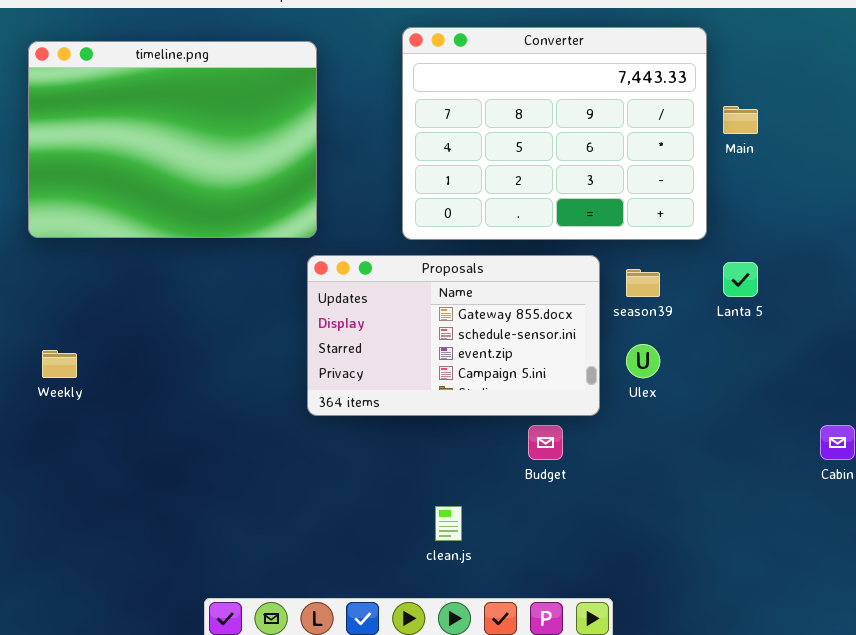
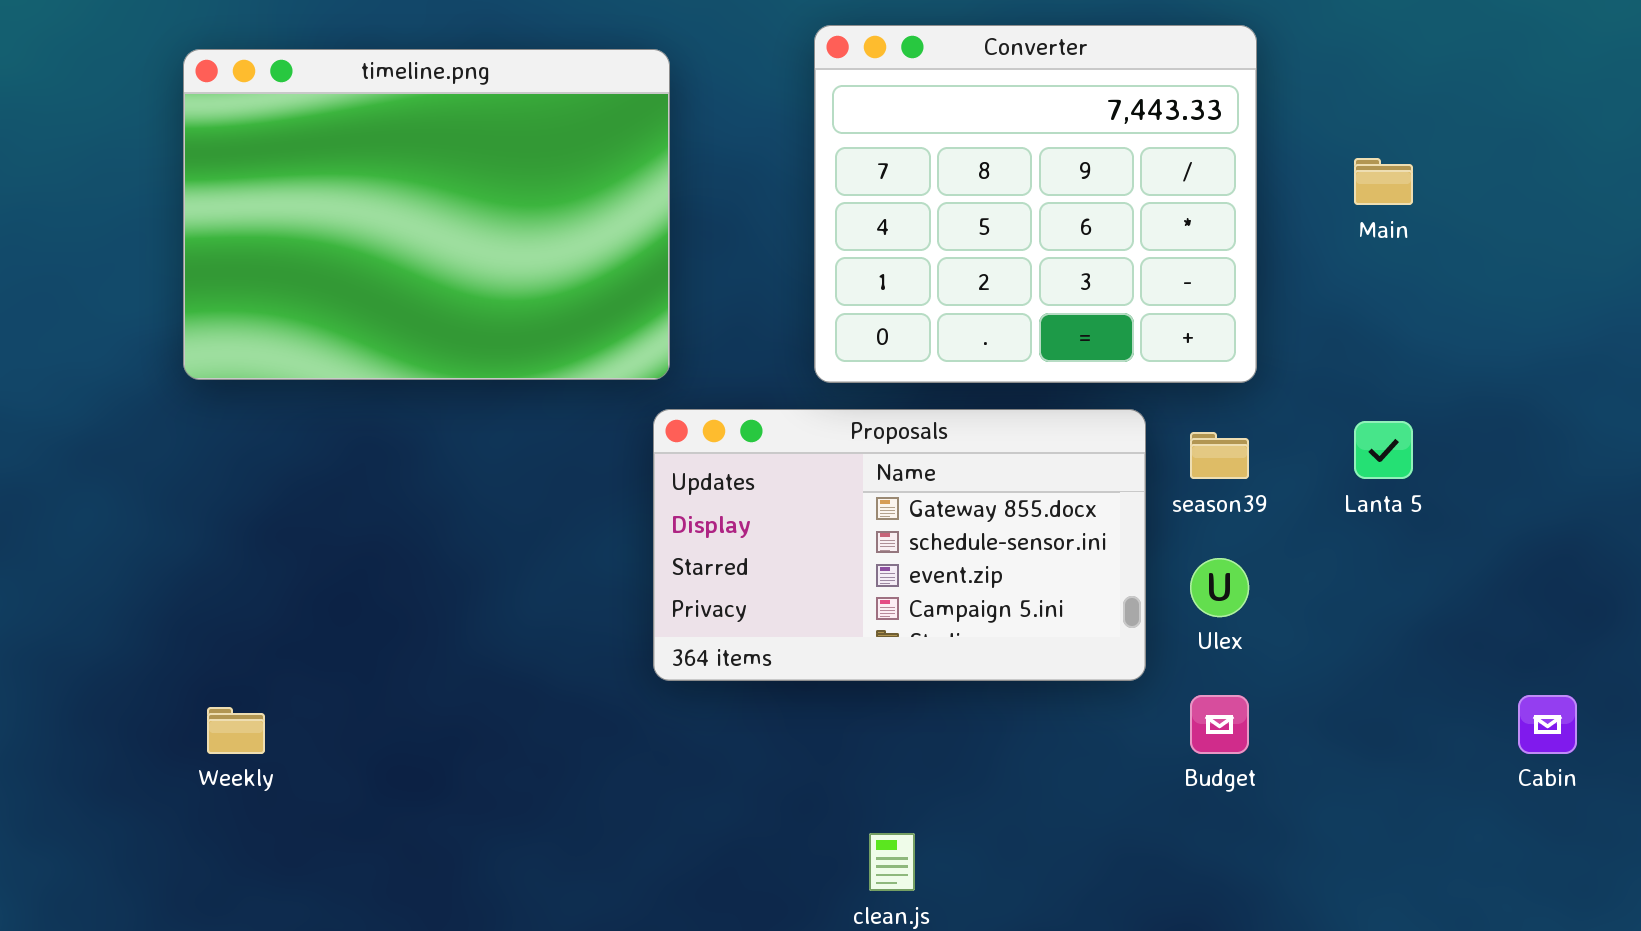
Converter: [402,27,707,240] -> [814,25,1257,383], resized
Weekly: [42,350,77,378] -> [207,707,265,754], moved
Budget: [528,425,563,460] -> [1190,695,1249,754], moved

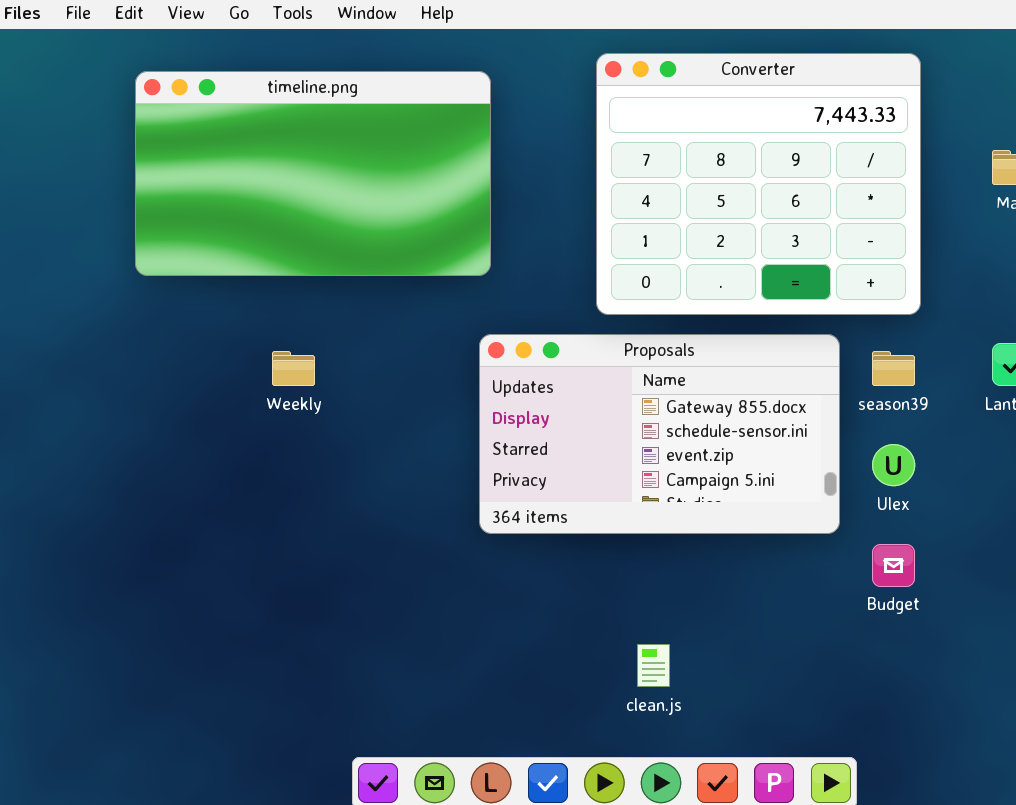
timeline.png: [183,49,670,380] -> [135,71,491,276], resized
Weekly: [207,707,265,754] -> [272,351,315,386], moved

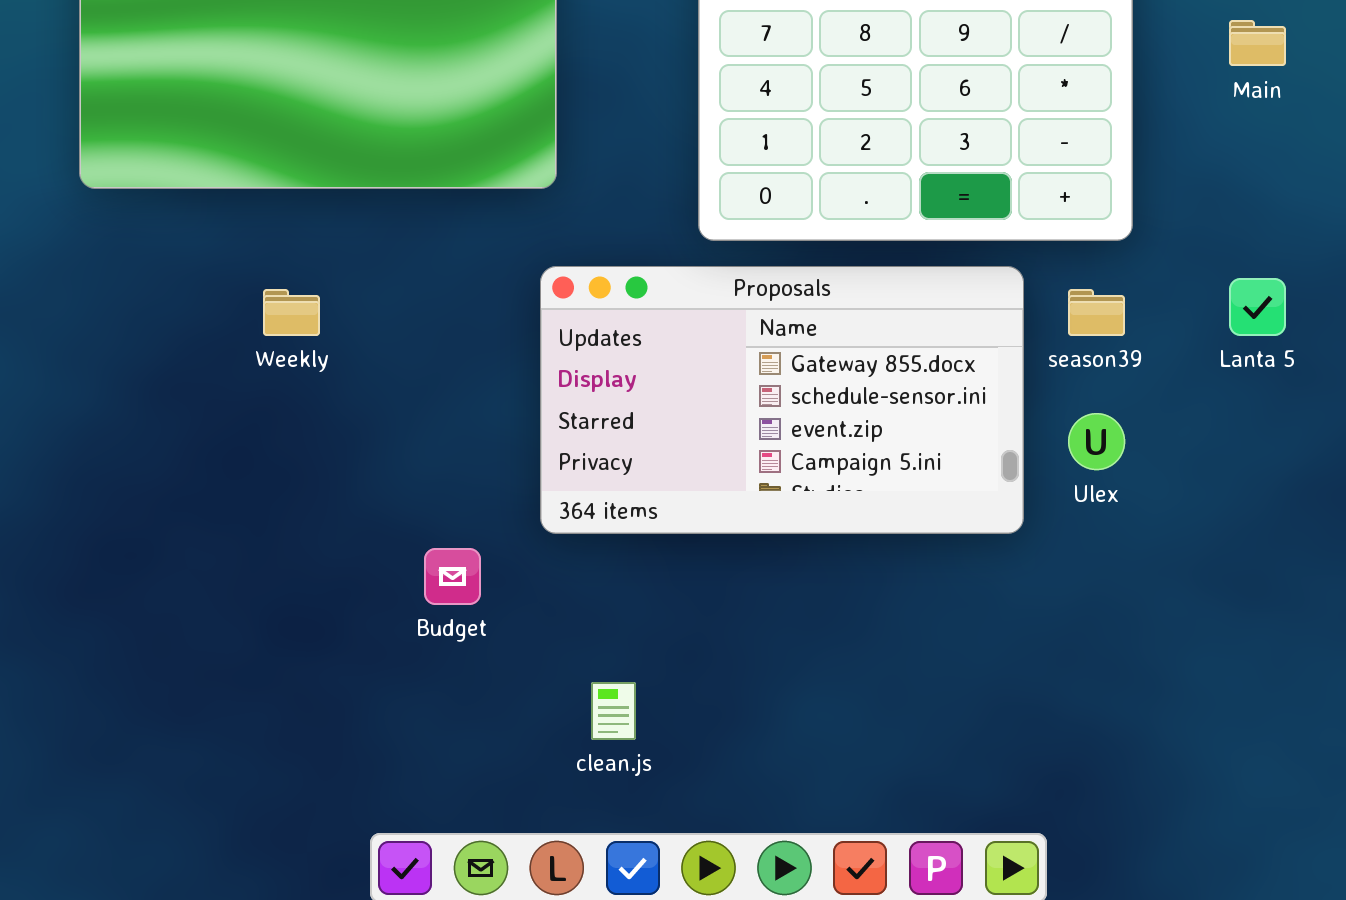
Budget: [872,544,915,587] -> [424,548,481,605], moved
clean.js: [637,644,670,687] -> [591,682,636,740], moved

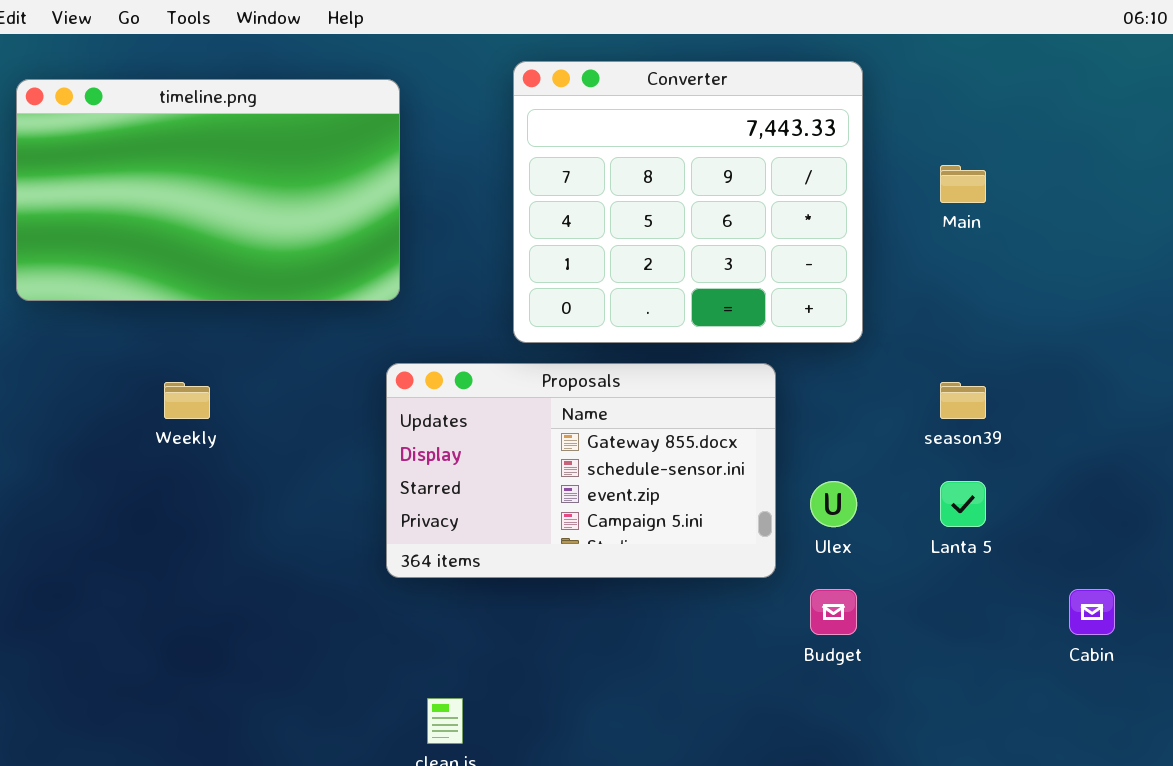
Lanta 5: [1229,278,1286,336] -> [940,481,986,527], moved
season39: [1068,289,1125,336] -> [940,382,986,419], moved
Budget: [424,548,481,605] -> [810,589,857,635], moved

